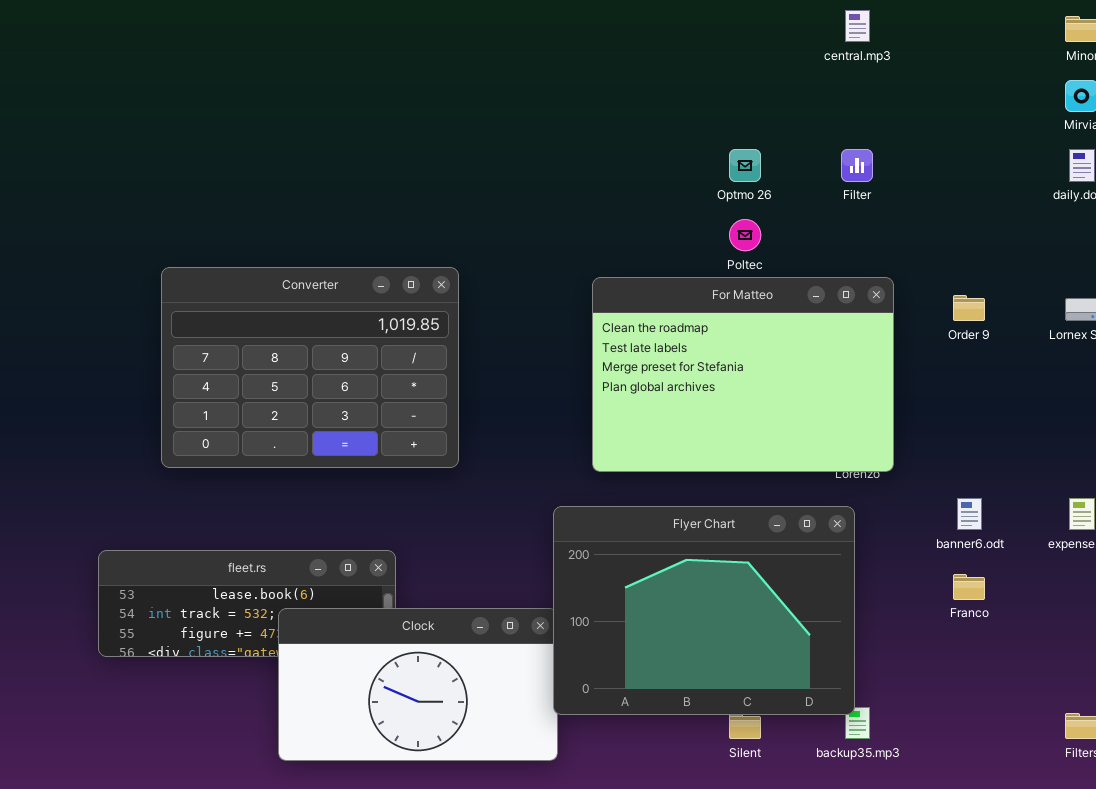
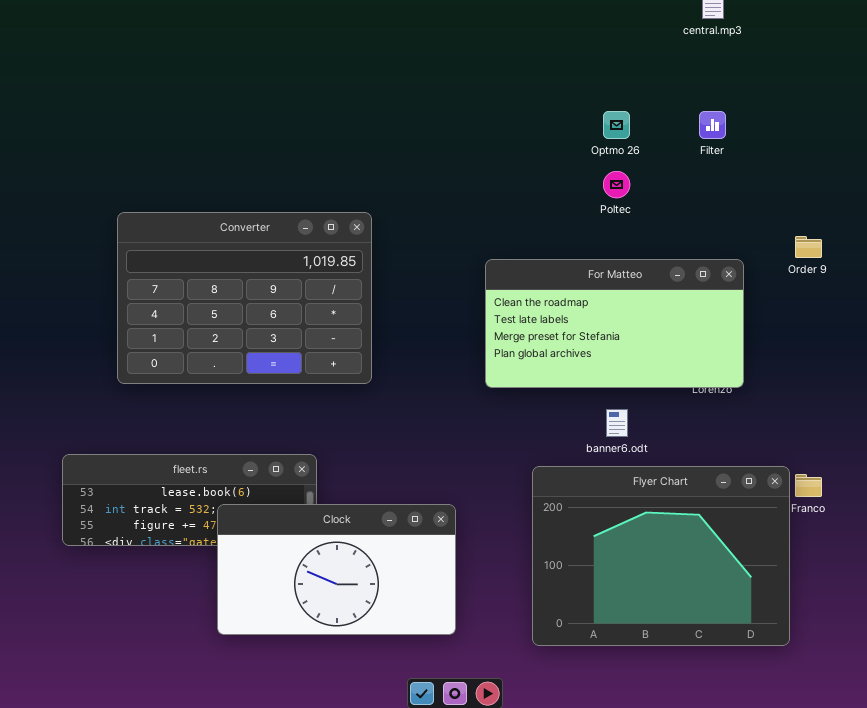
For Matteo: [592,277,894,472] -> [485,259,744,388], resized
banner6.odt: [957,498,982,530] -> [606,409,628,437], moved
Flyer Chart: [553,506,855,715] -> [532,466,790,646], moved

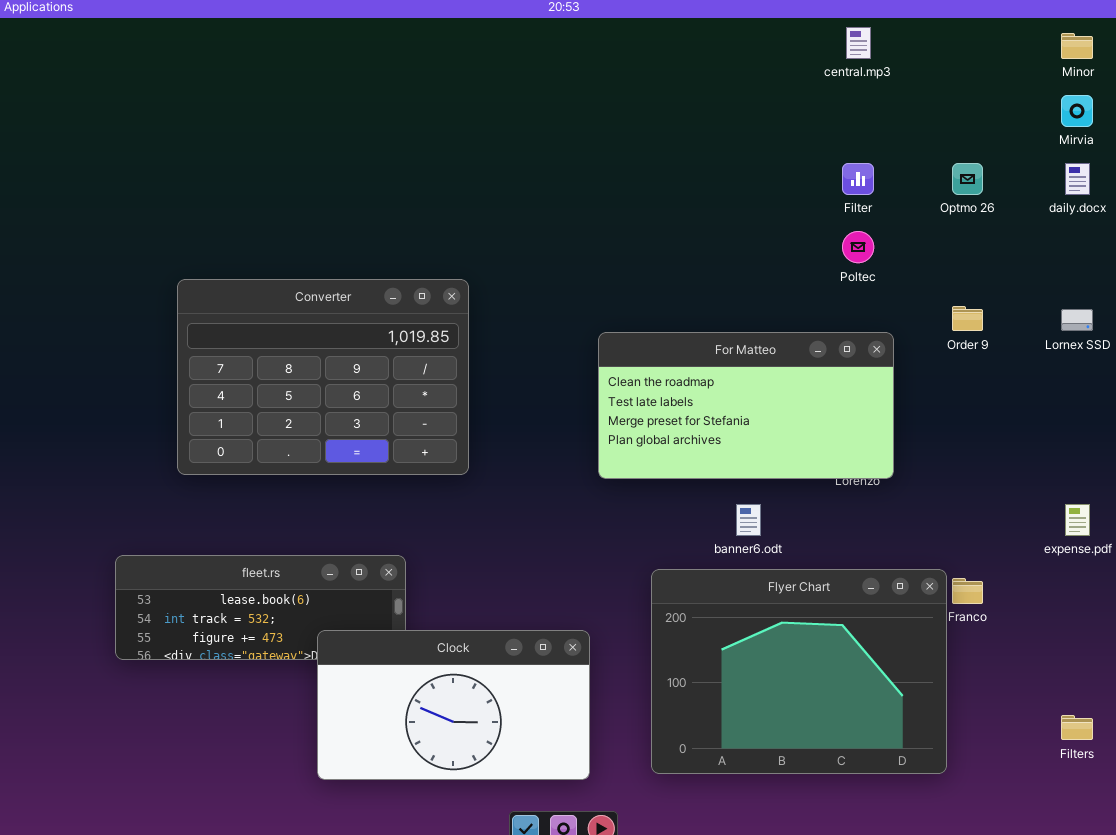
Optmo 26: [603,111,630,139] -> [952,163,983,195], moved
Poltec: [603,171,630,198] -> [842,231,874,263], moved
Clock: [217,504,456,635] -> [317,630,590,780], moved

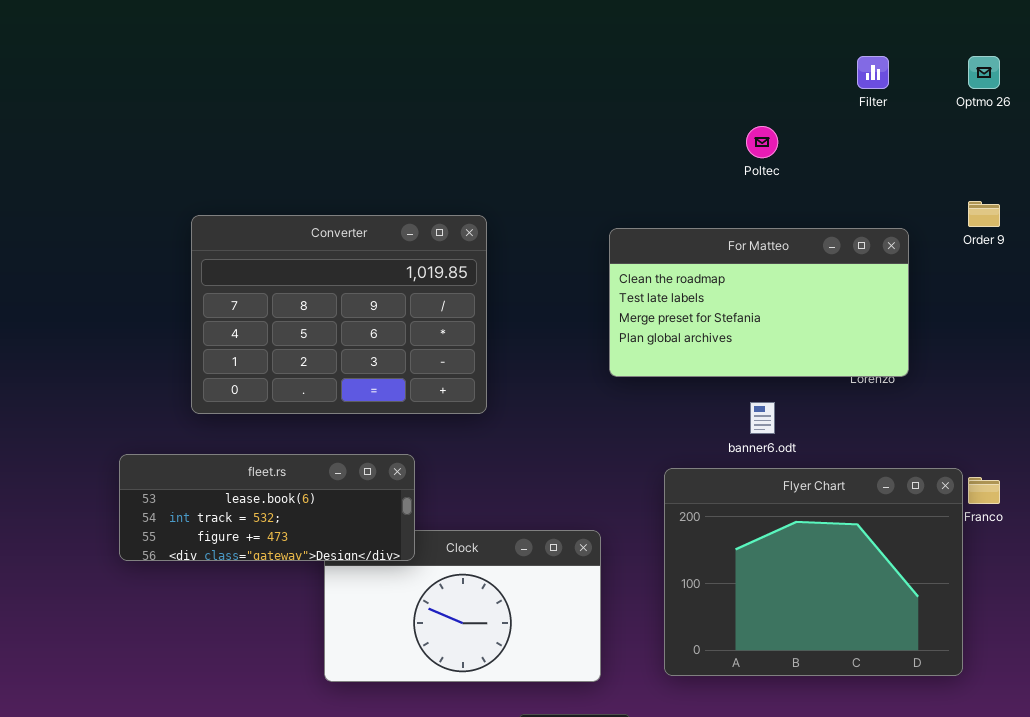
Poltec: [842,231,874,263] -> [746,126,778,158], moved
Converter: [177,279,469,475] -> [191,215,487,414], moved
fleet.rs: [115,555,406,660] -> [119,454,415,561], raised

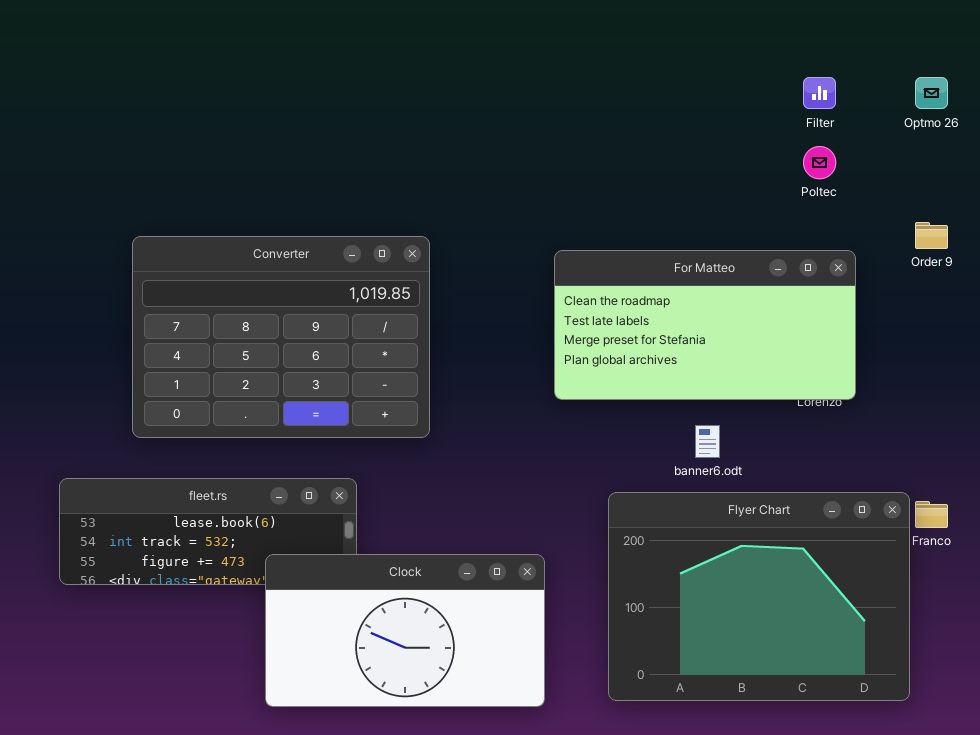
Poltec: [746,126,778,158] -> [803,146,836,179], moved
Clock: [324,530,601,682] -> [265,554,545,707], raised

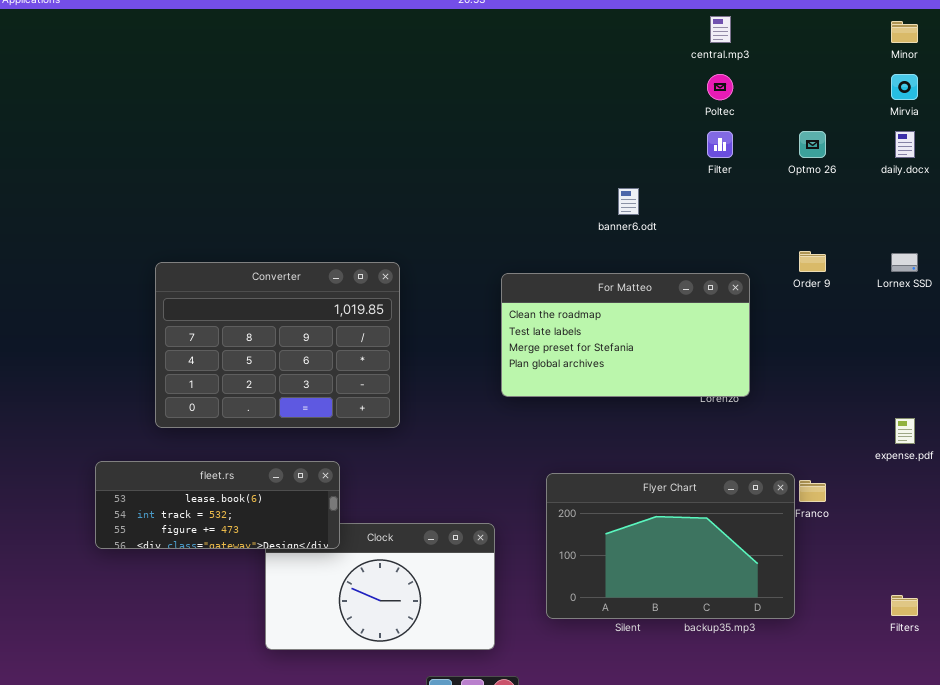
Poltec: [803,146,836,179] -> [707,74,733,100], moved
banner6.odt: [695,425,720,458] -> [618,188,639,215], moved
fleet.rs: [59,478,357,585] -> [95,461,340,549], raised
Flyer Chart: [608,492,910,701] -> [546,473,795,619], resized

